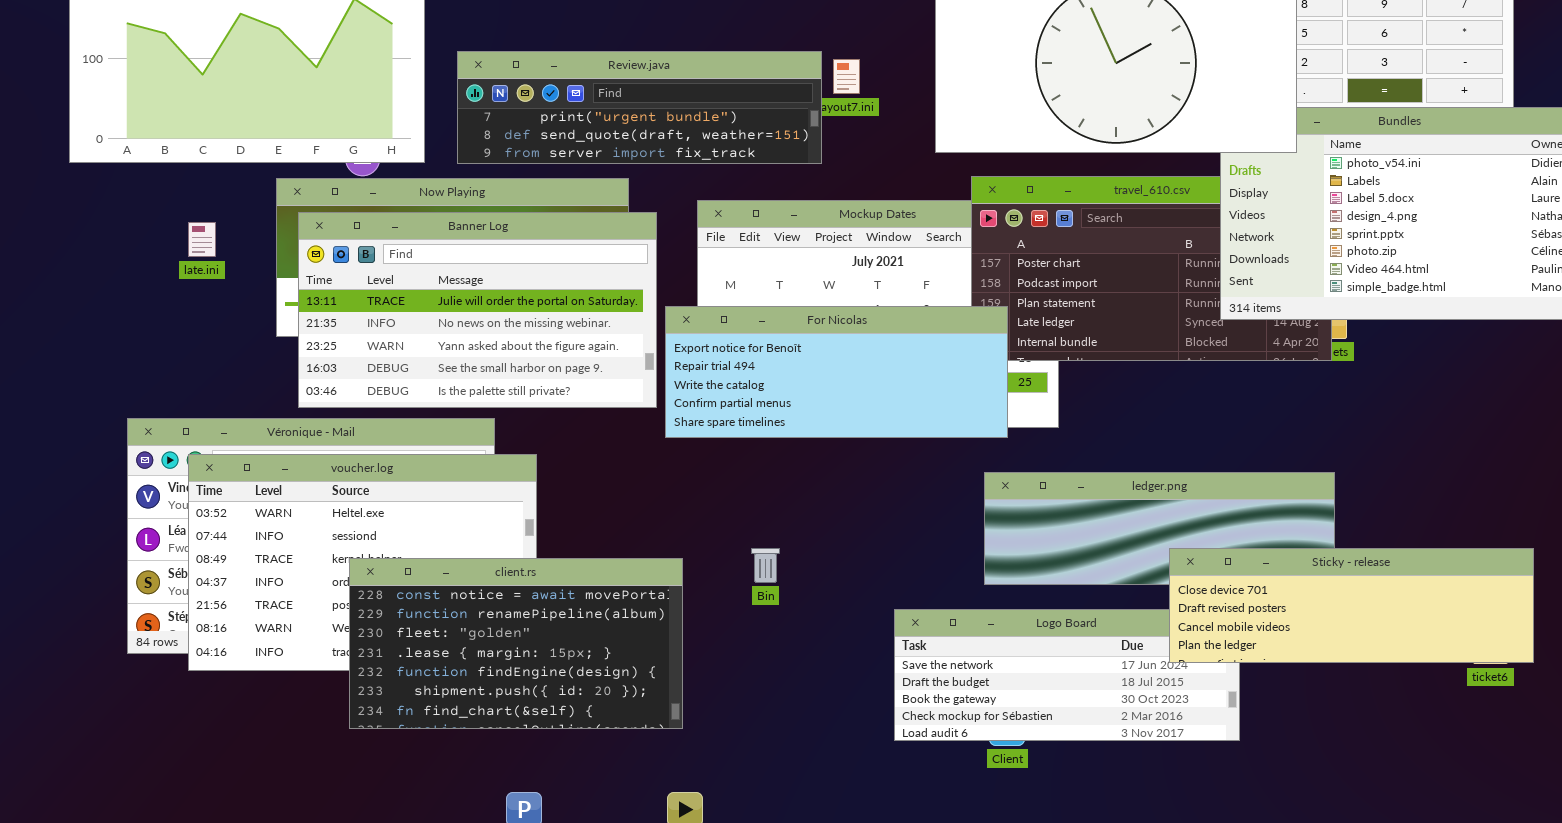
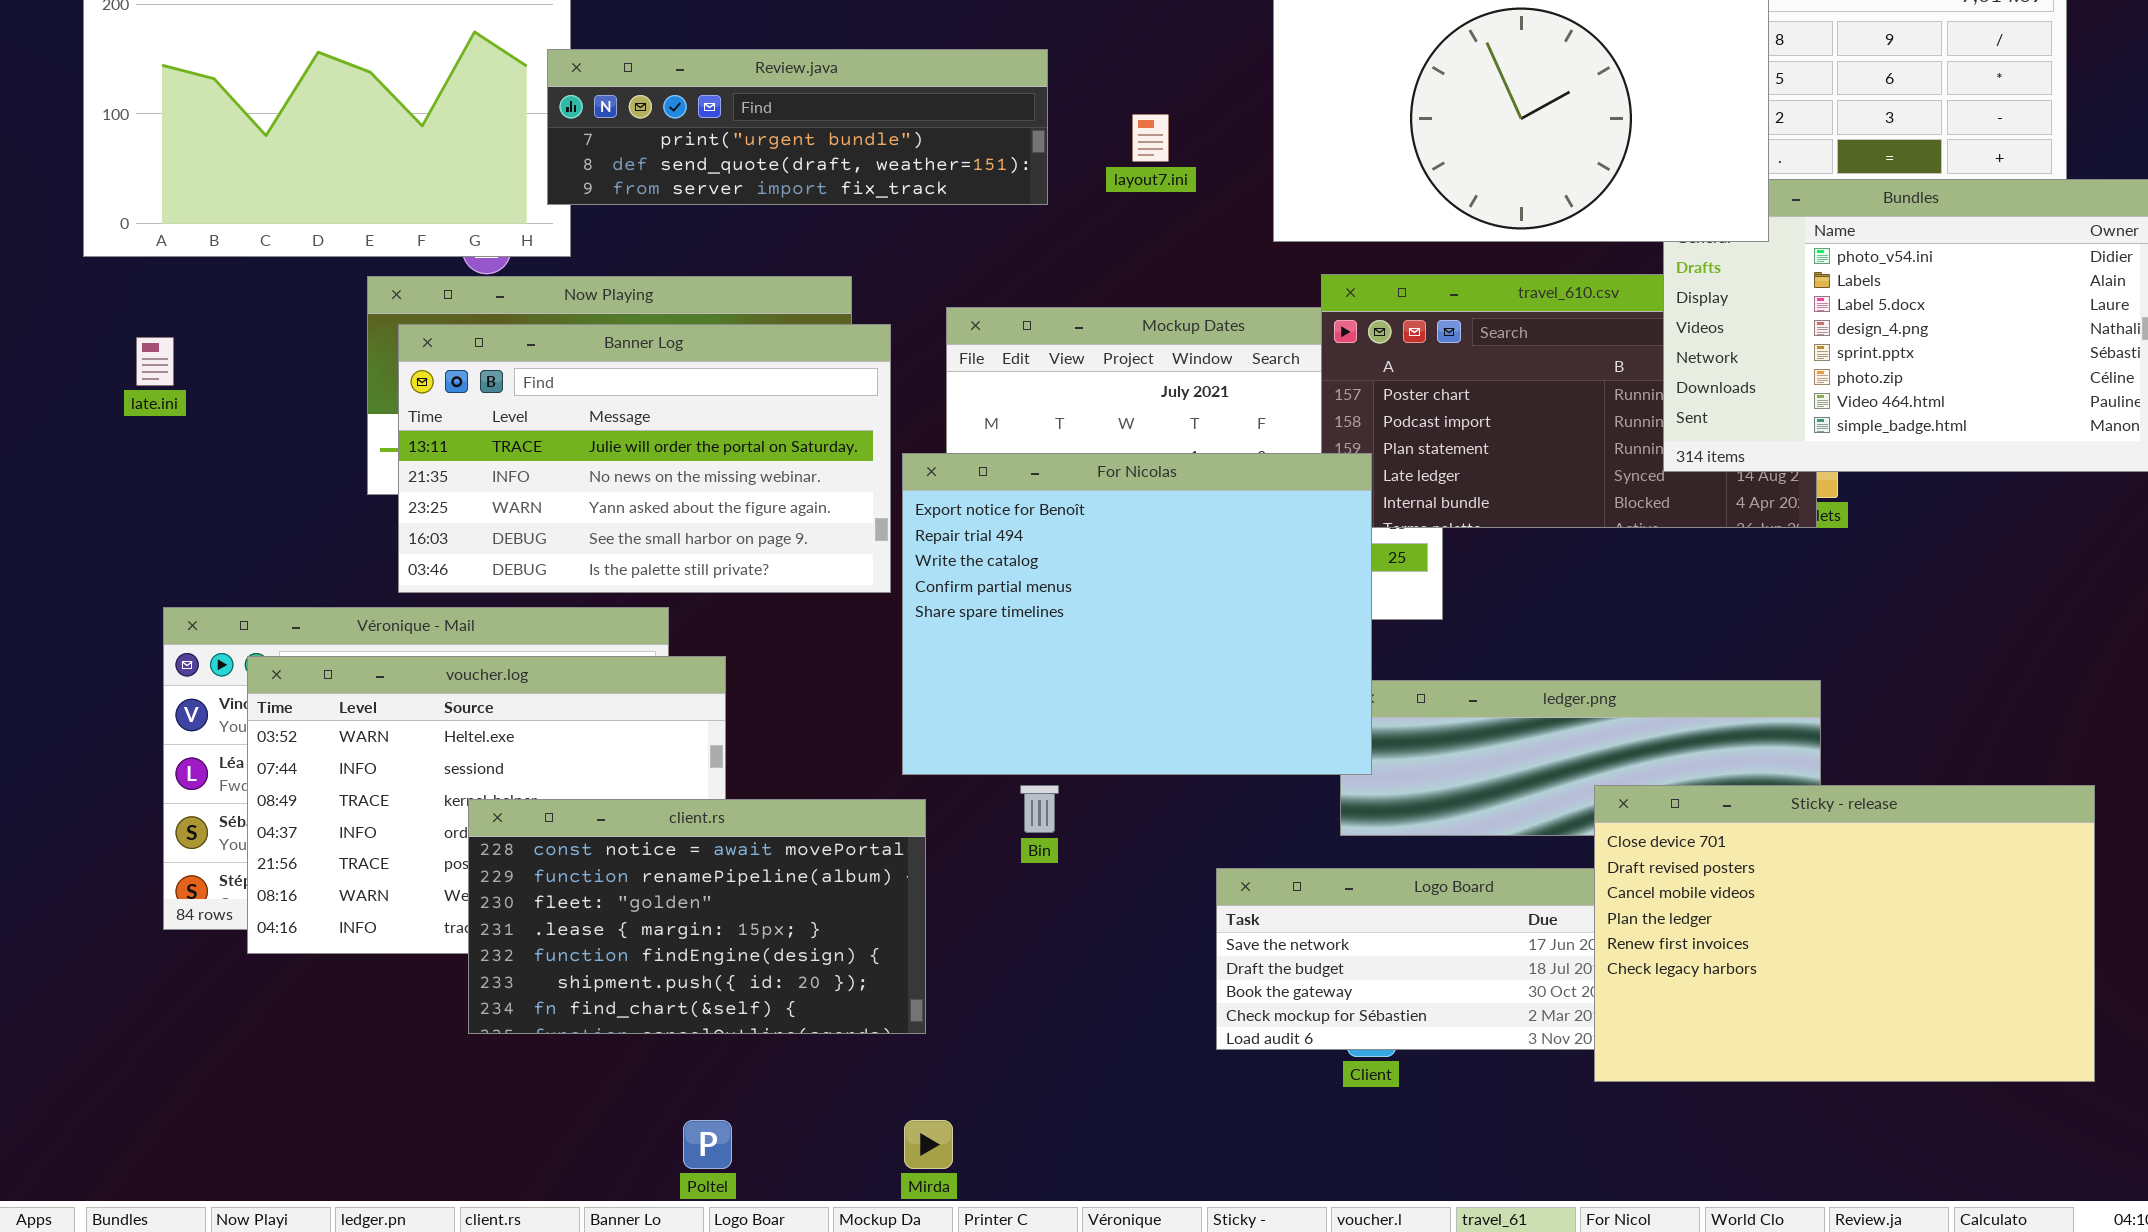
Review.java: [457,51,822,164] -> [547,49,1048,205], moved
late.ini: [188,222,216,257] -> [136,337,174,386], moved
For Nicolas: [665,306,1008,438] -> [902,453,1372,775], resized
Sticky - release: [1169,548,1534,663] -> [1594,785,2095,1082], resized

